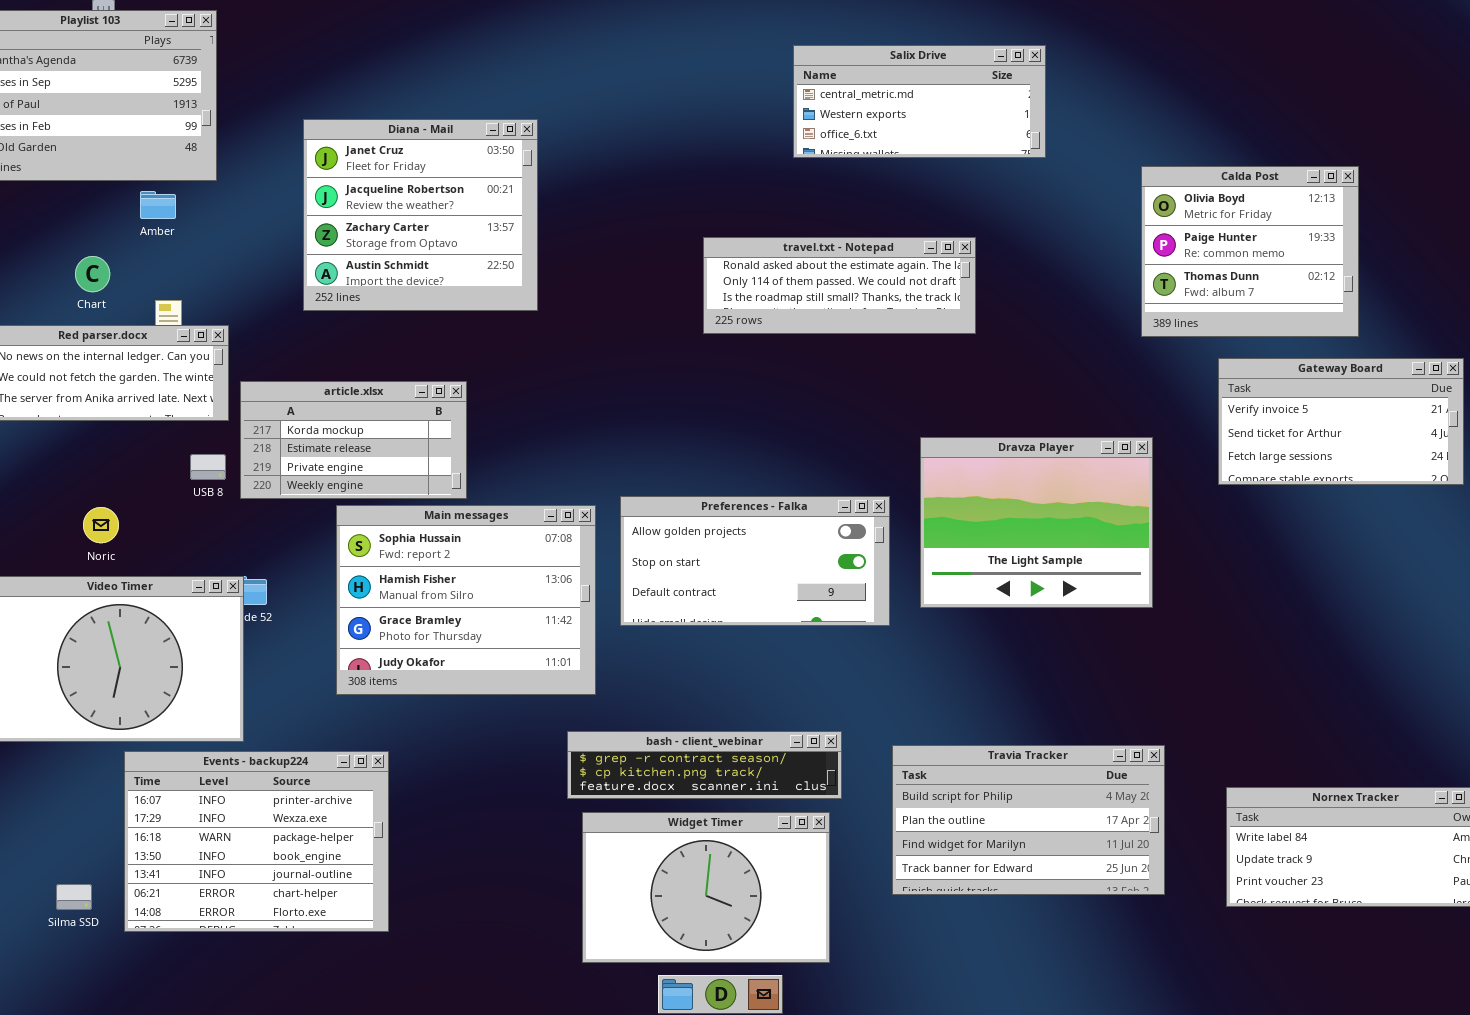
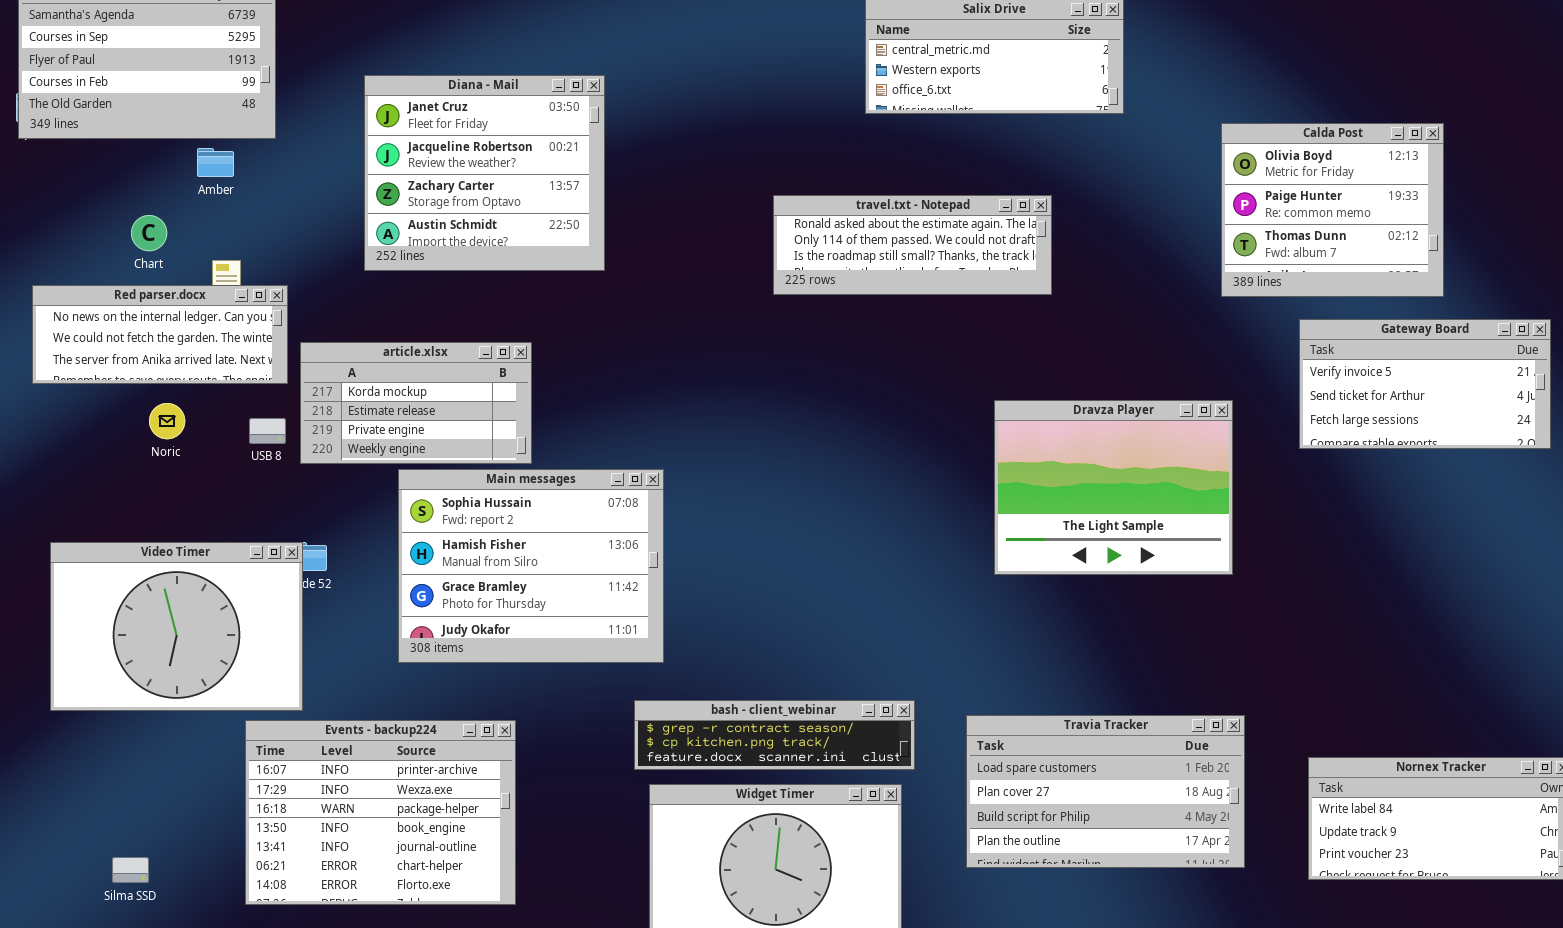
Preferences - Falka: [620,496,890,626] -> none, closed
Noric: [83,507,119,543] -> [149,403,185,439], moved
Travia Tracker: [892,745,1165,895] -> [966,715,1245,868], scrolled up 2 rows
Events - backup224: [124,751,389,932] -> [245,720,516,905], moved

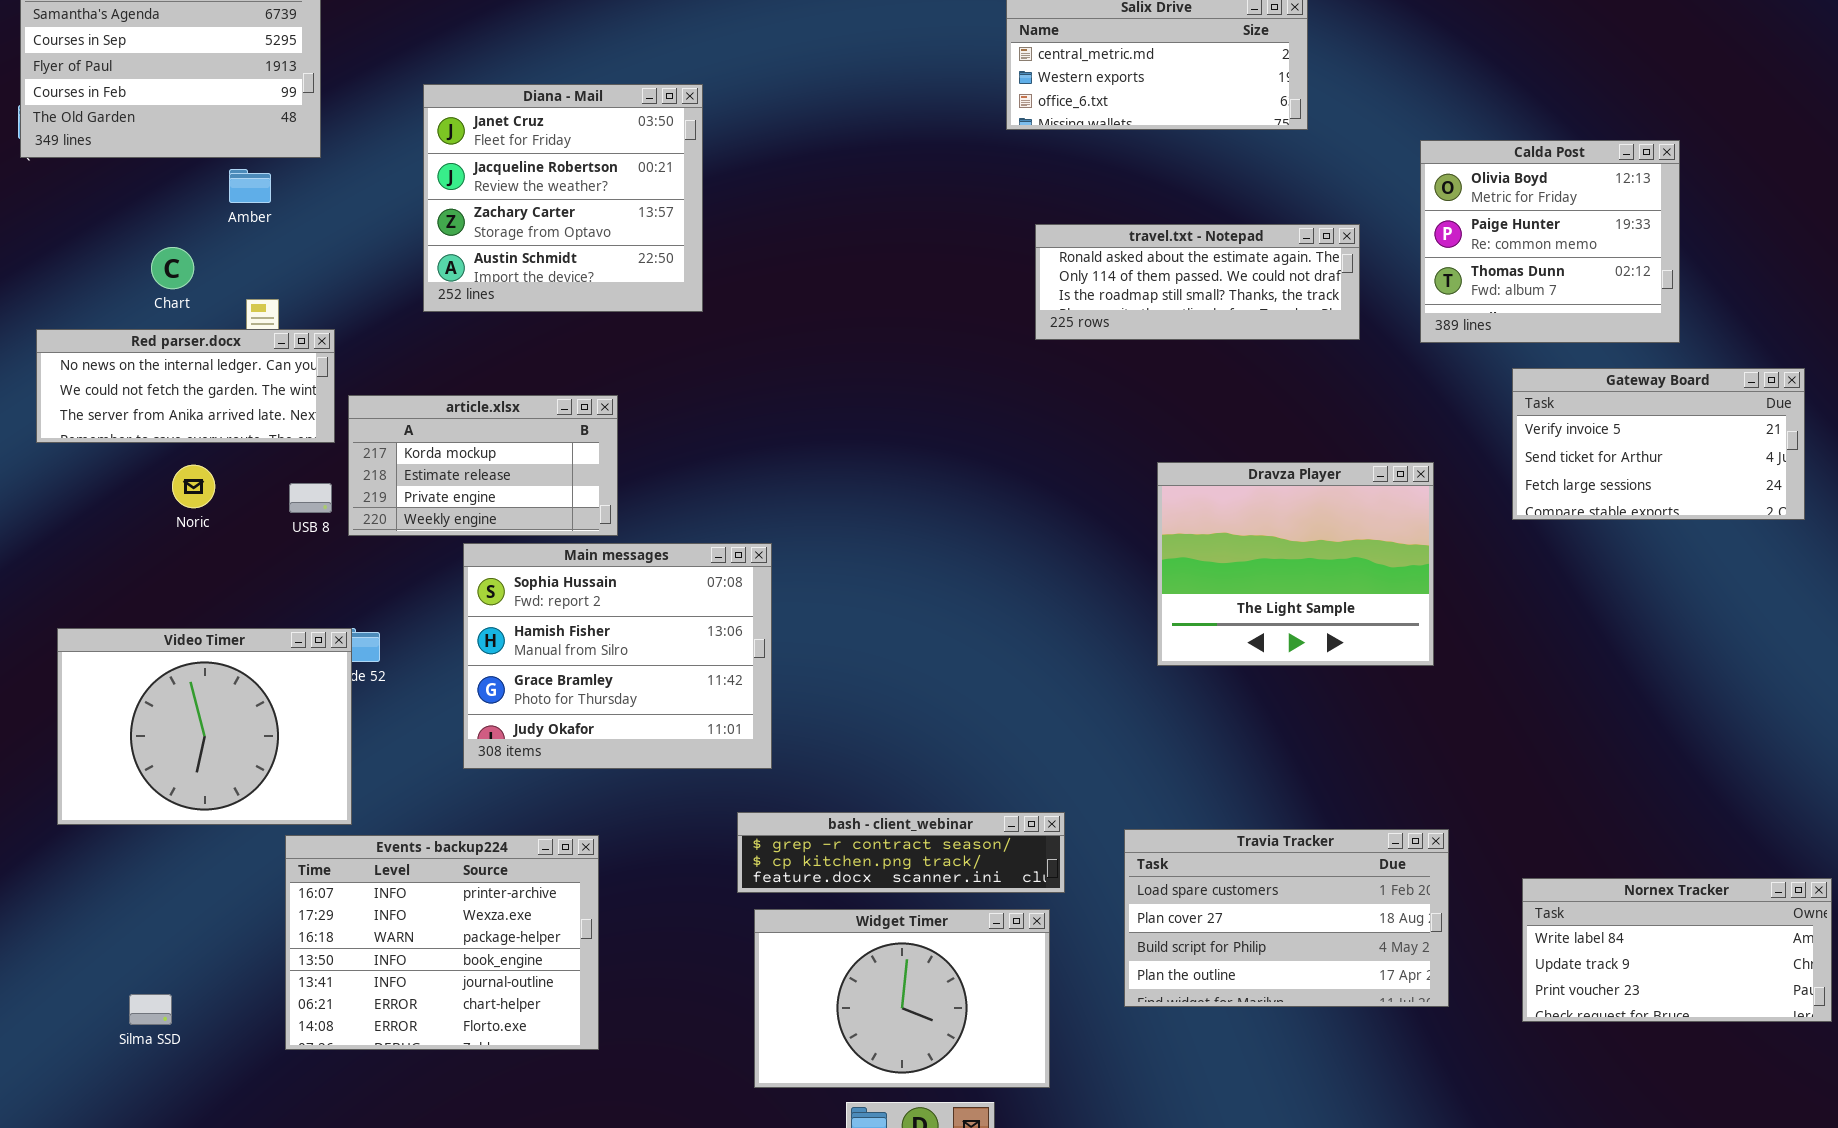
travel.txt - Notepad: [773,195,1052,295] -> [1035,224,1360,340], moved

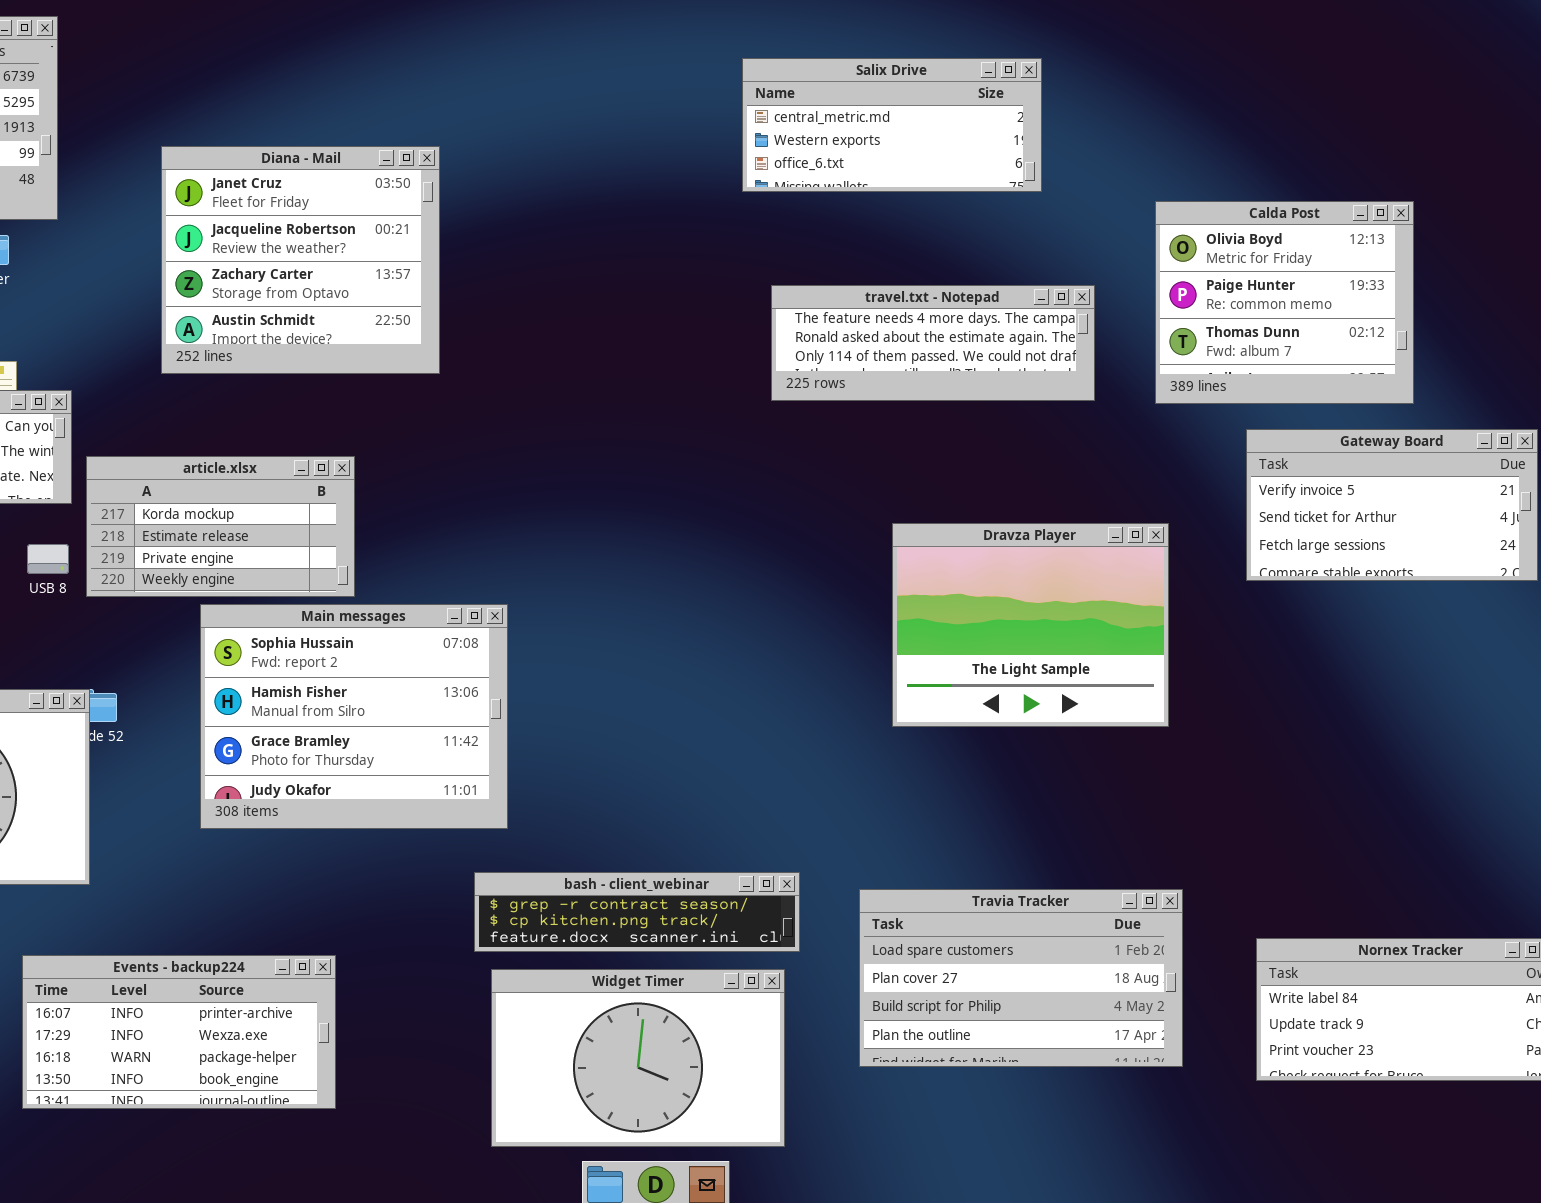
travel.txt - Notepad: [1035,224,1360,340] -> [771,285,1095,401], scrolled up 1 row
Events - backup224: [285,835,599,1050] -> [22,955,336,1109], resized

